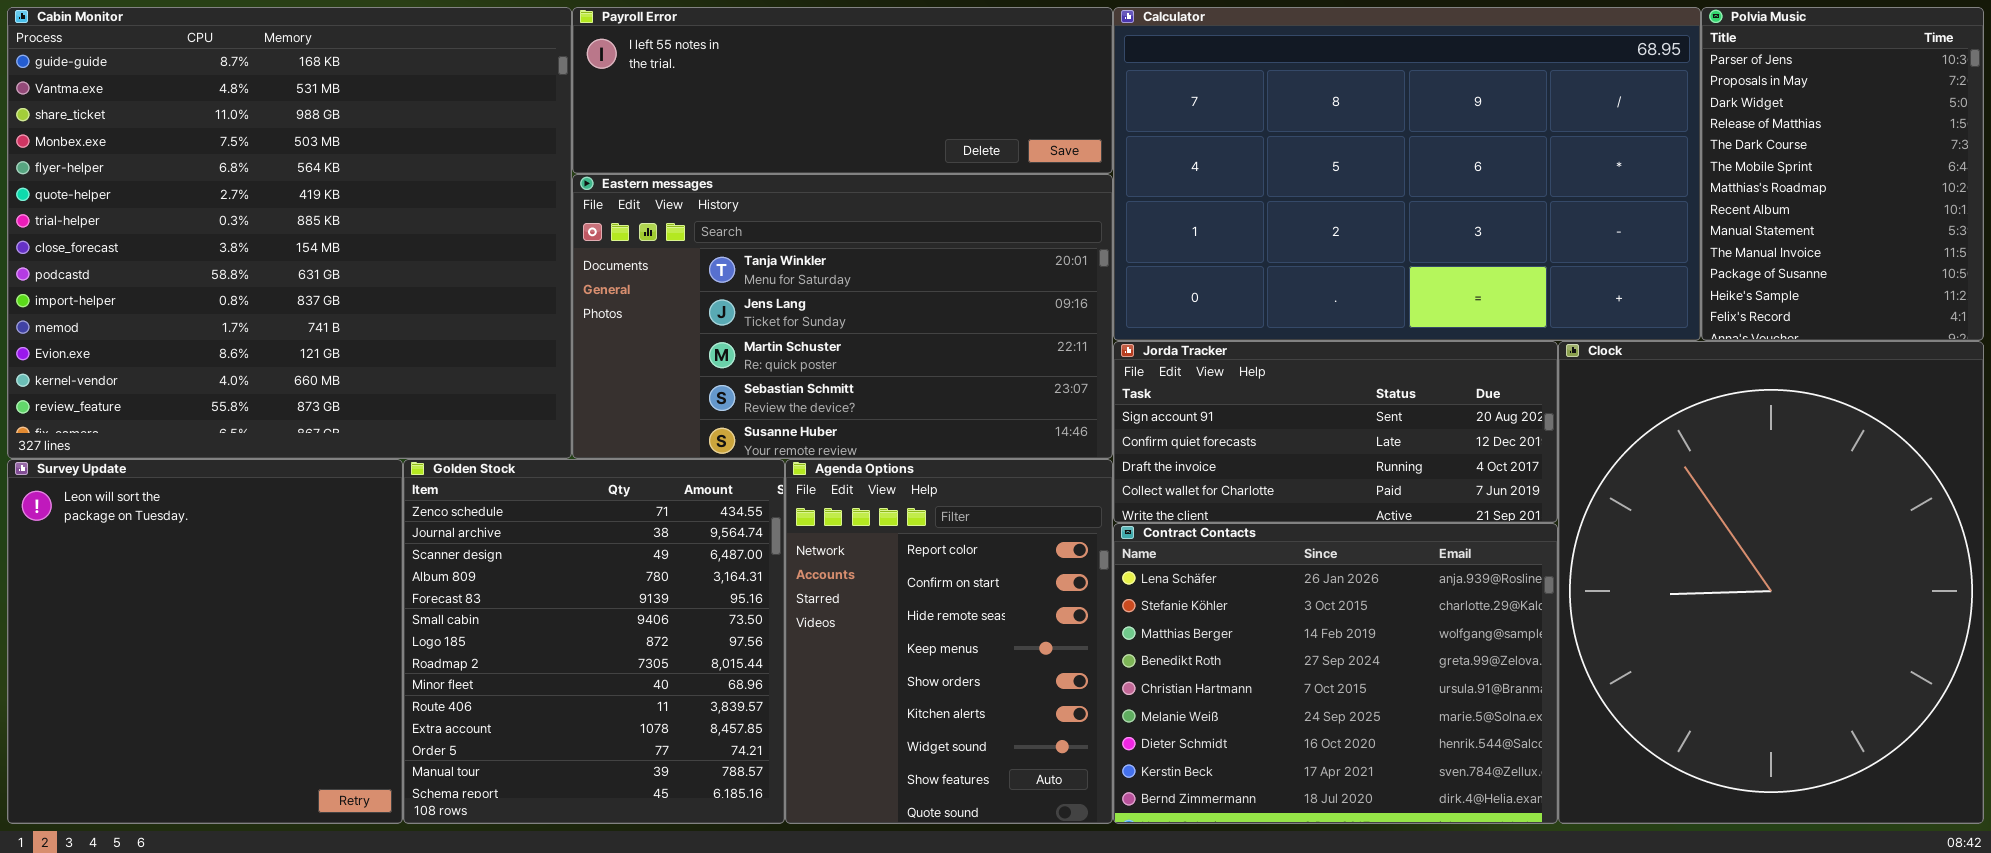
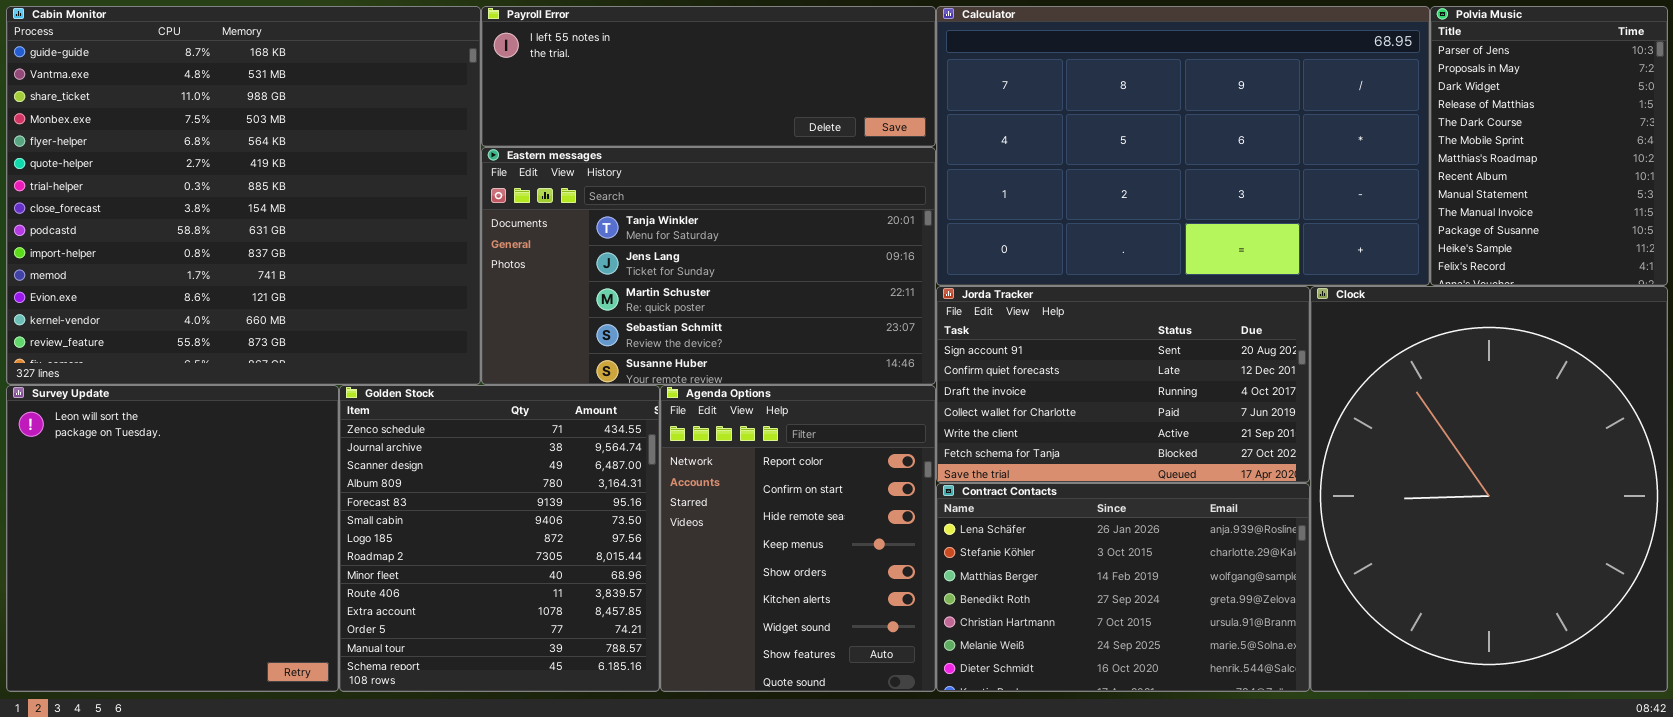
Jorda Tracker: [1113,341,1558,523] -> [936,286,1310,483], resized
Contract Contacts: [1113,523,1558,824] -> [936,483,1310,692], resized

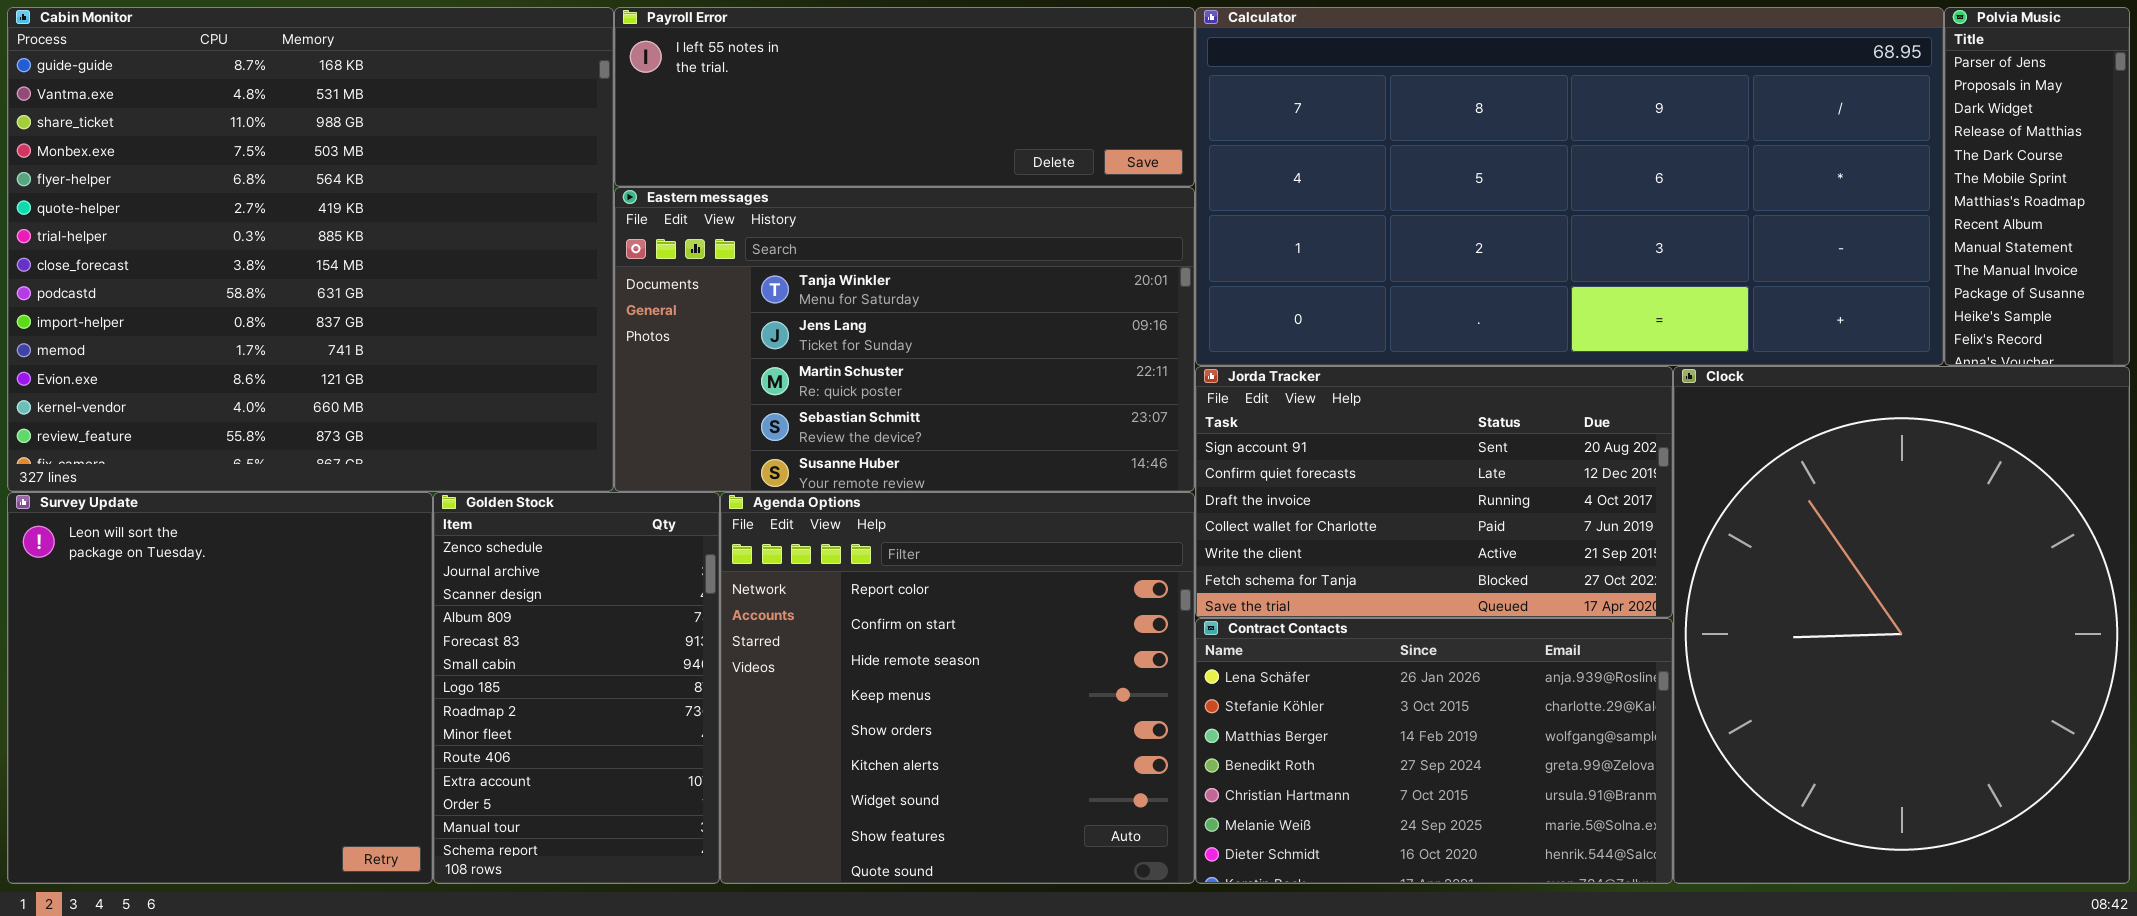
Calculator: [936,6,1430,286] -> [1195,7,1944,366], resized
Polvia Music: [1430,6,1668,286] -> [1944,7,2130,366], resized
Golden Stock: [339,385,660,692] -> [433,492,720,884], resized
Agenda Options: [660,385,936,692] -> [720,492,1195,884], resized

